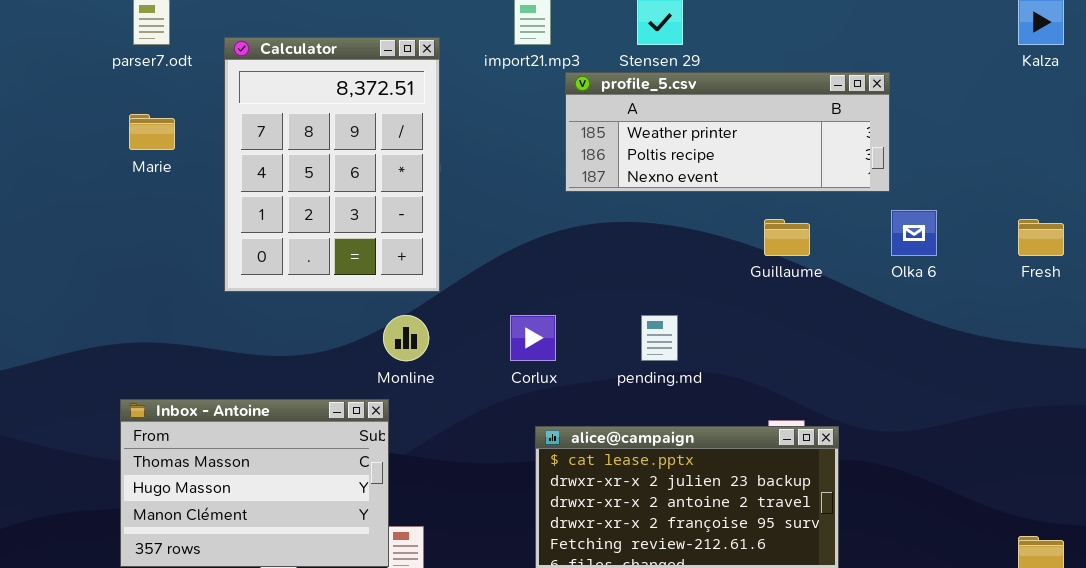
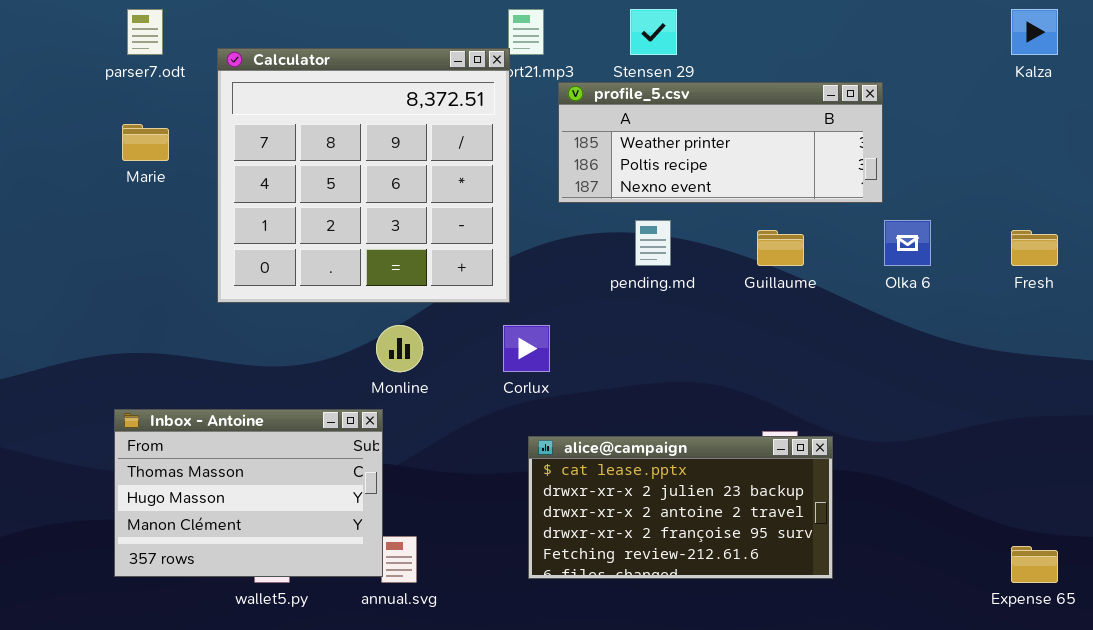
Calculator: [224,37,440,292] -> [217,48,510,303], resized
pending.md: [641,315,678,361] -> [635,220,671,266], moved

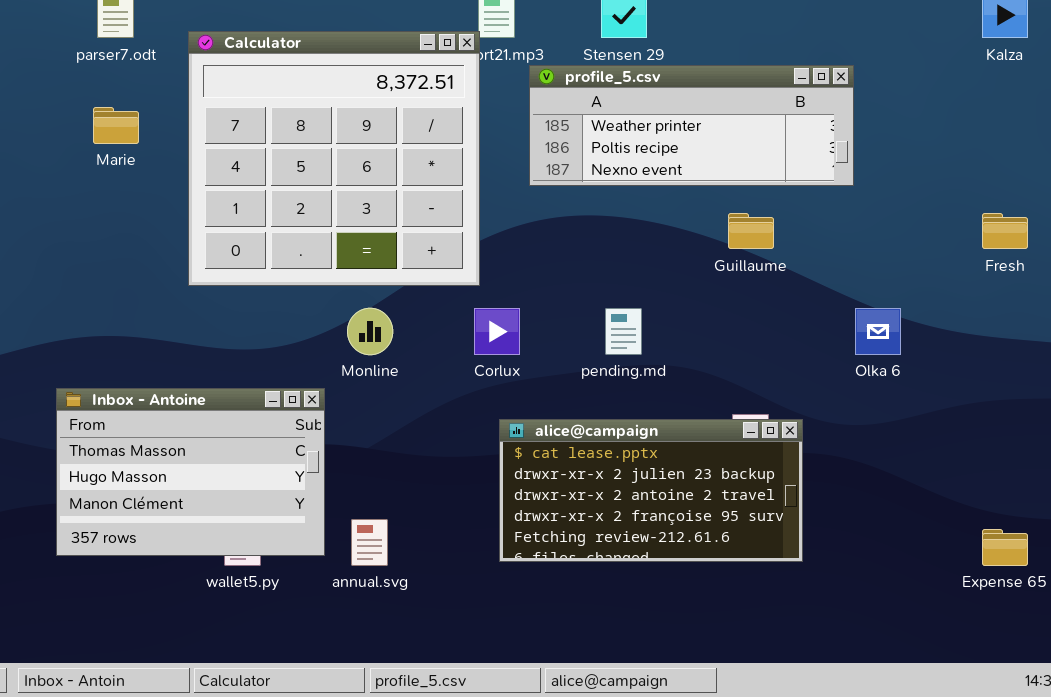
pending.md: [635,220,671,266] -> [605,308,642,355], moved
Olka 6: [884,220,931,266] -> [855,308,901,355], moved
Inbox - Antoine: [114,409,383,577] -> [56,388,325,556], moved

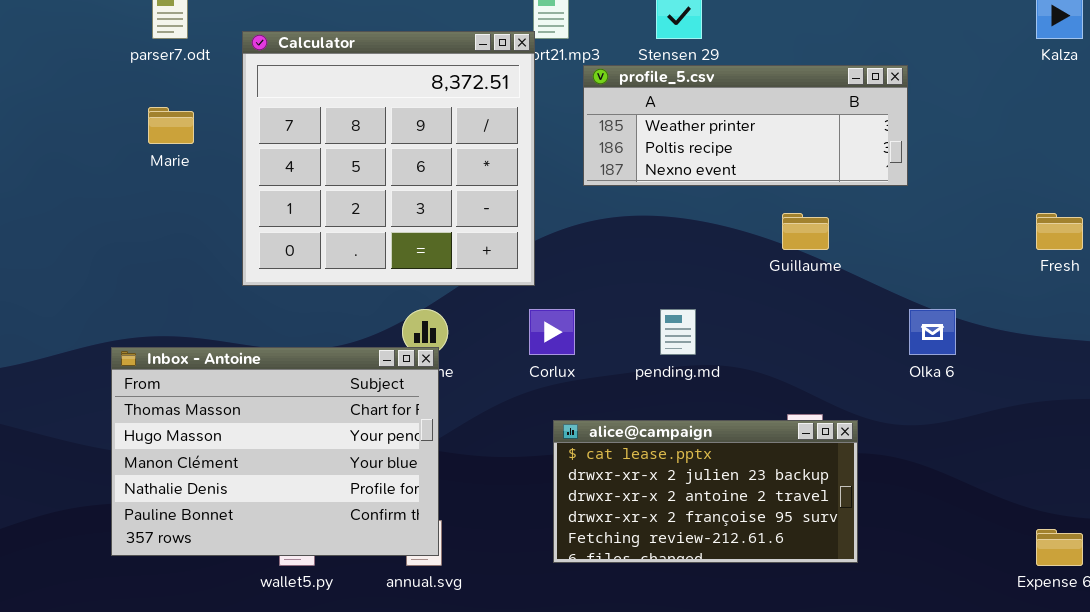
Inbox - Antoine: [56,388,325,556] -> [111,347,439,556], resized

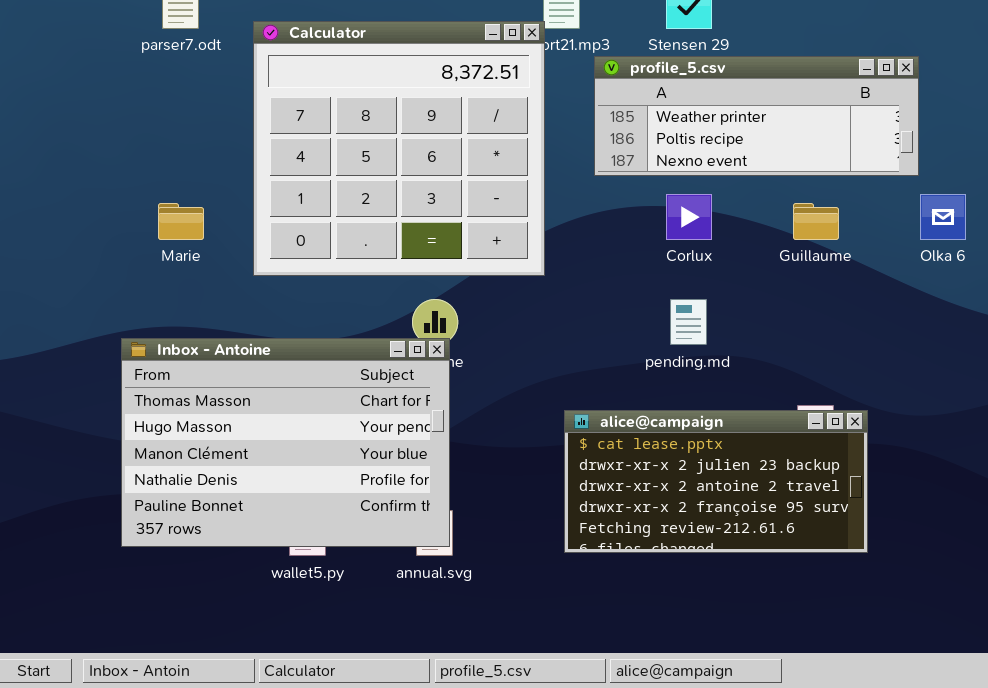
Marie: [148,107,194,144] -> [158,203,204,240], moved
Corlux: [529,309,575,355] -> [666,194,712,240], moved
Olka 6: [909,309,956,355] -> [920,194,966,240], moved

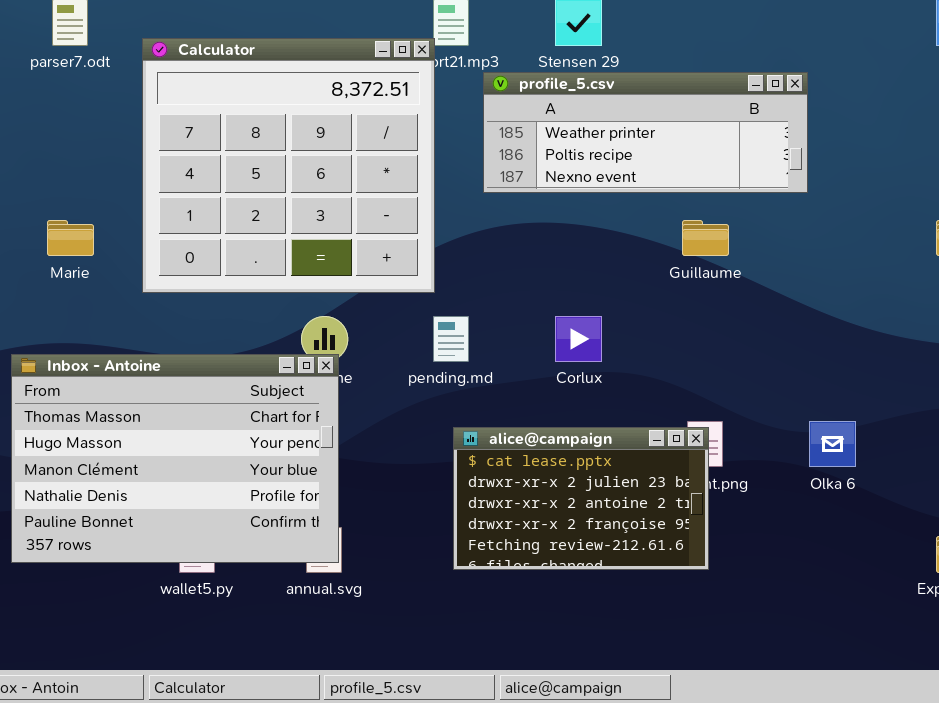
Corlux: [666,194,712,240] -> [555,316,602,362], moved
Olka 6: [920,194,966,240] -> [809,421,856,467], moved
pending.md: [670,299,707,345] -> [433,316,469,362], moved
alice@campaign: [564,410,868,553] -> [453,427,709,570], resized

